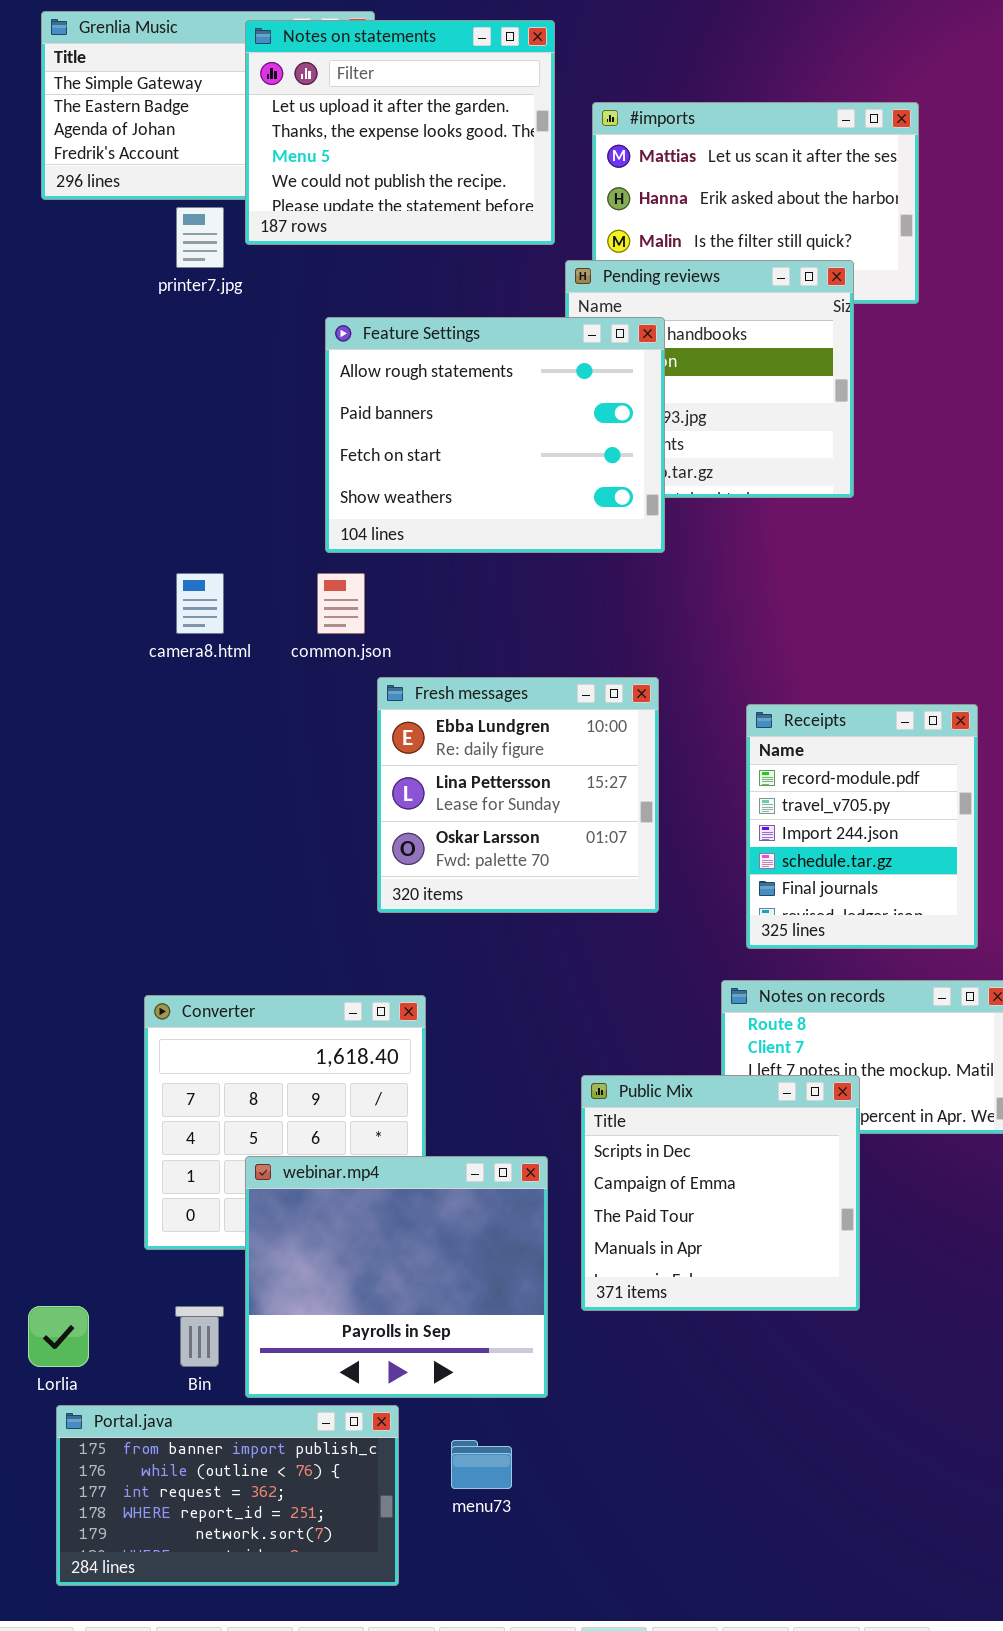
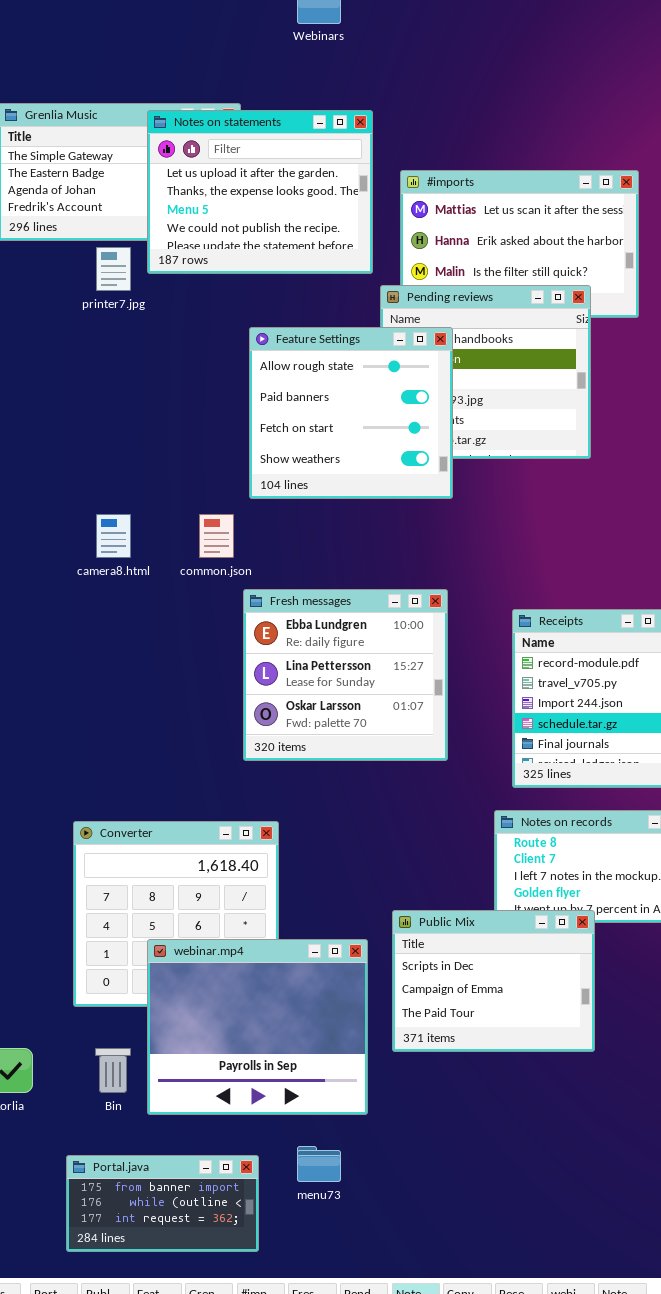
Feature Settings: [325,317,665,553] -> [249,327,453,499], resized
Public Mix: [581,1075,860,1311] -> [392,910,595,1052], resized
Portal.java: [56,1405,399,1586] -> [66,1155,259,1252], resized

